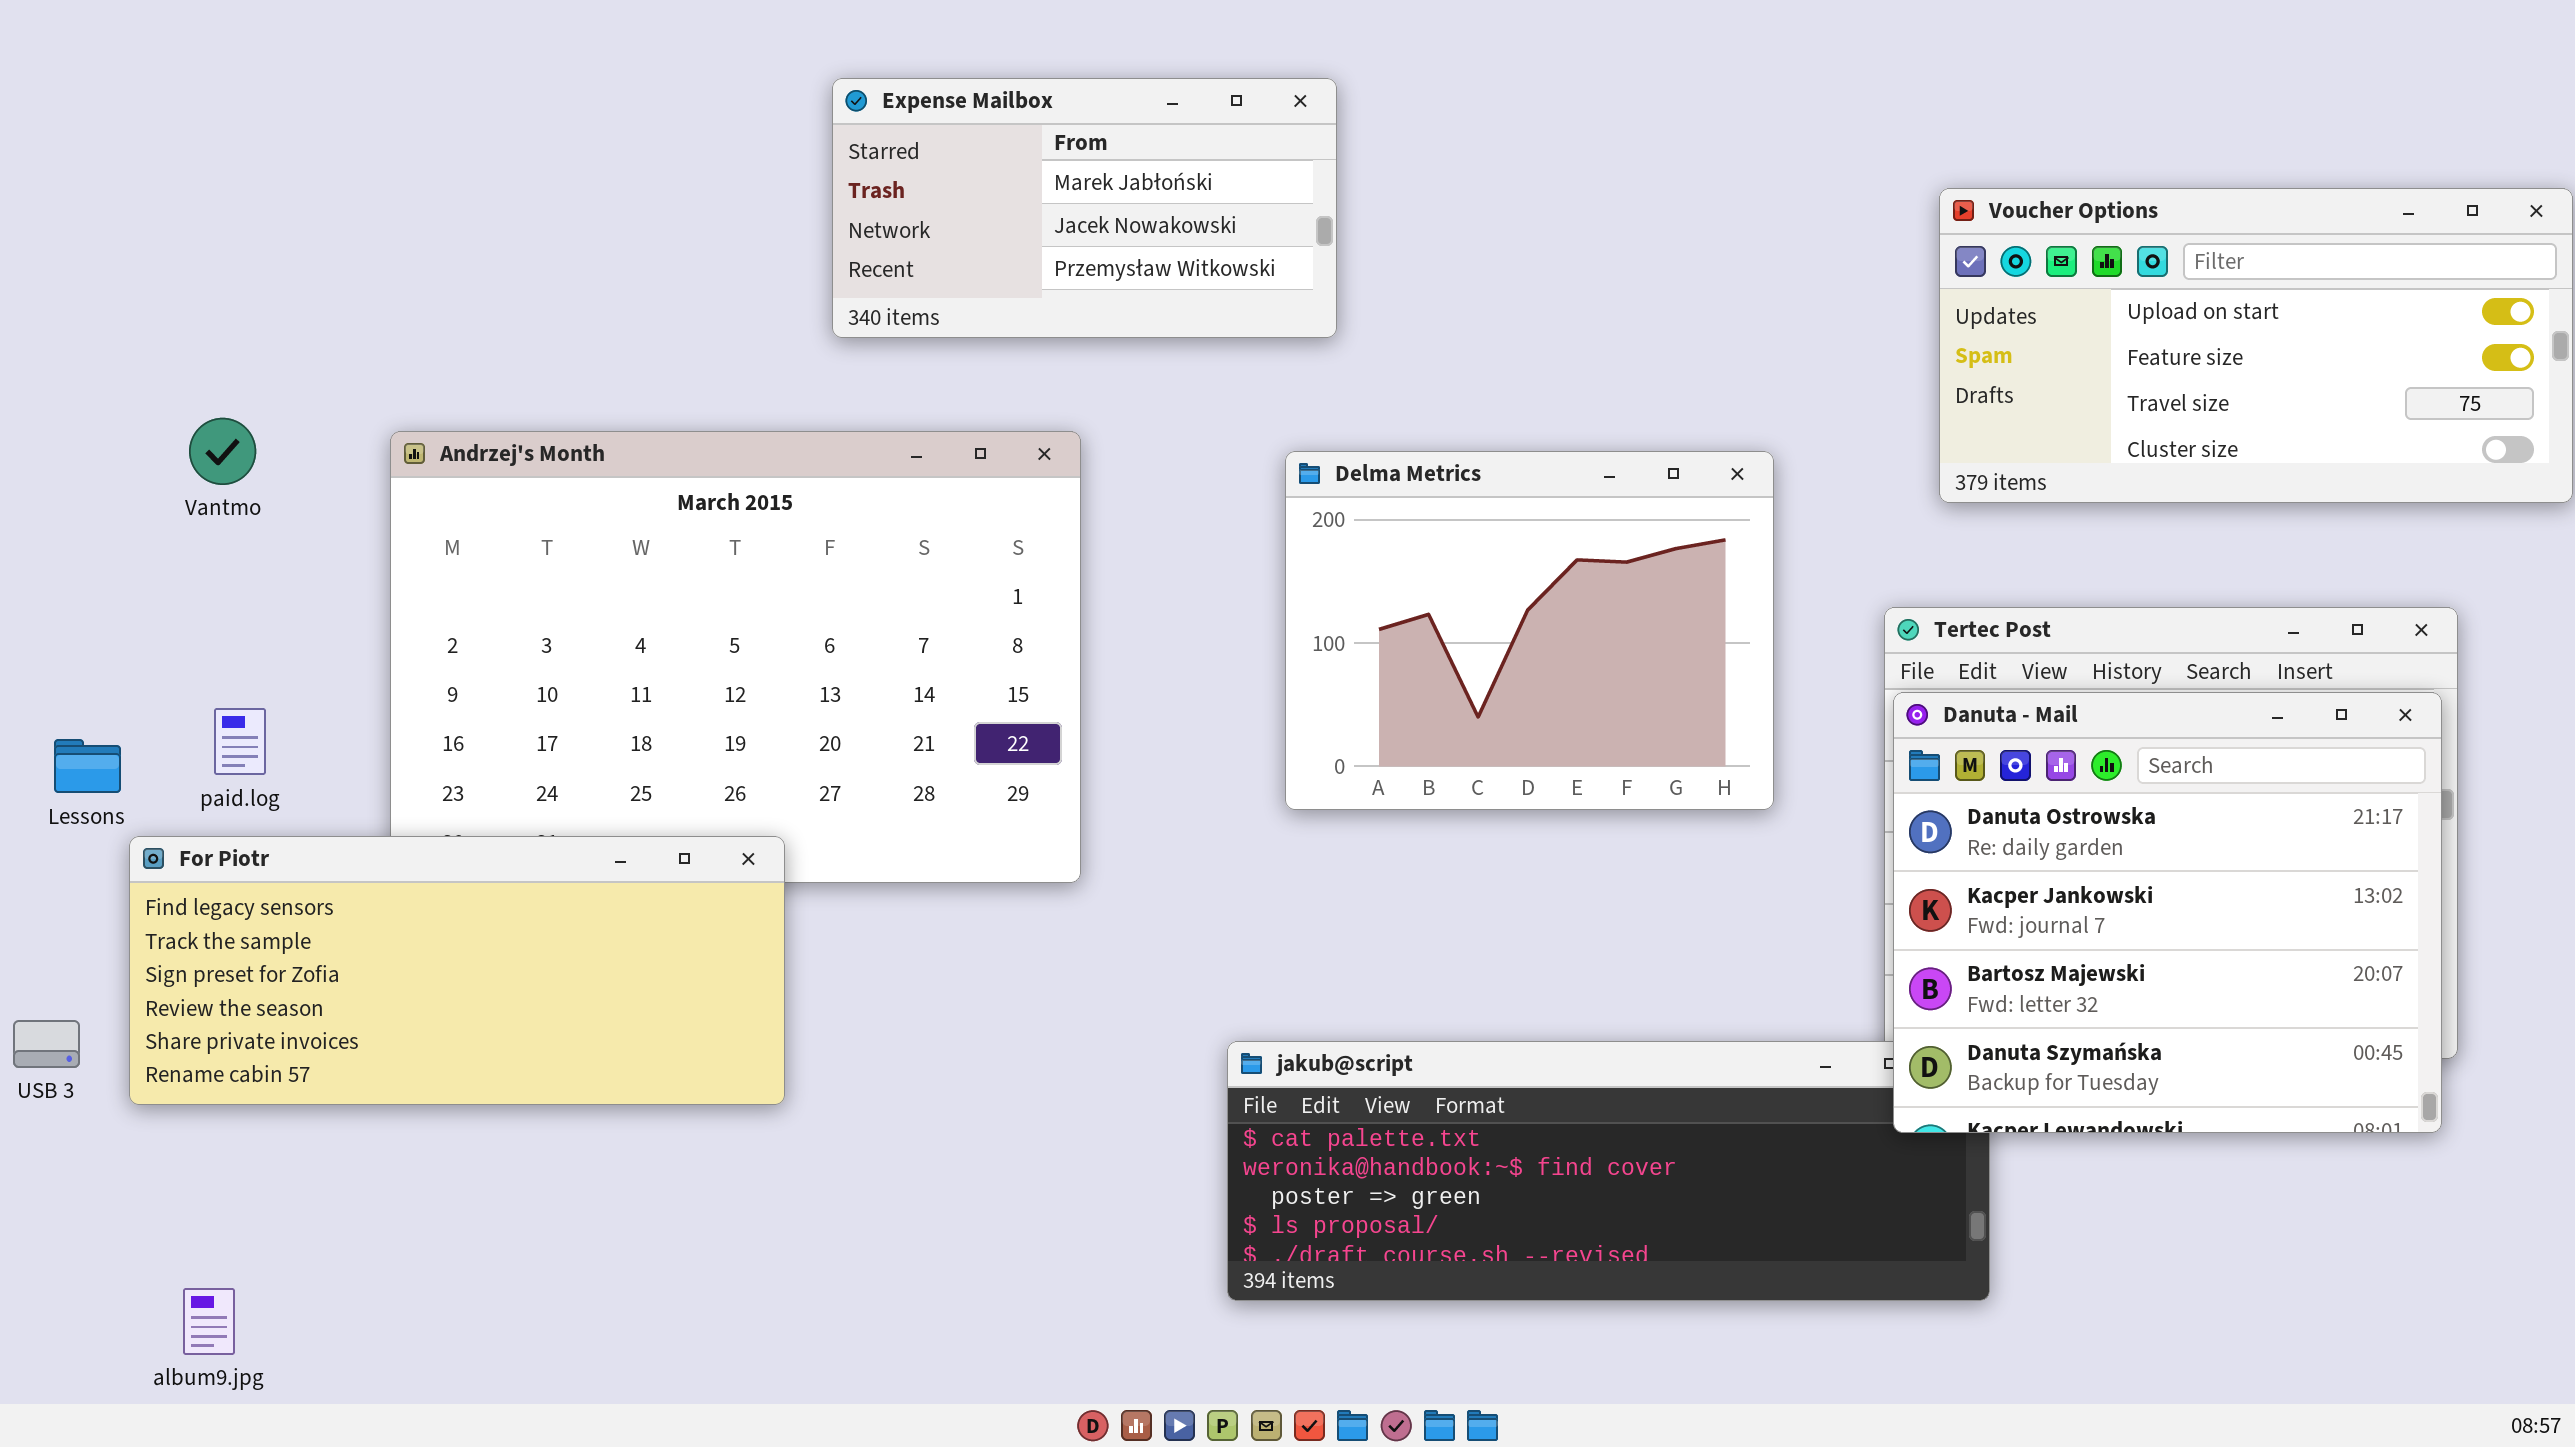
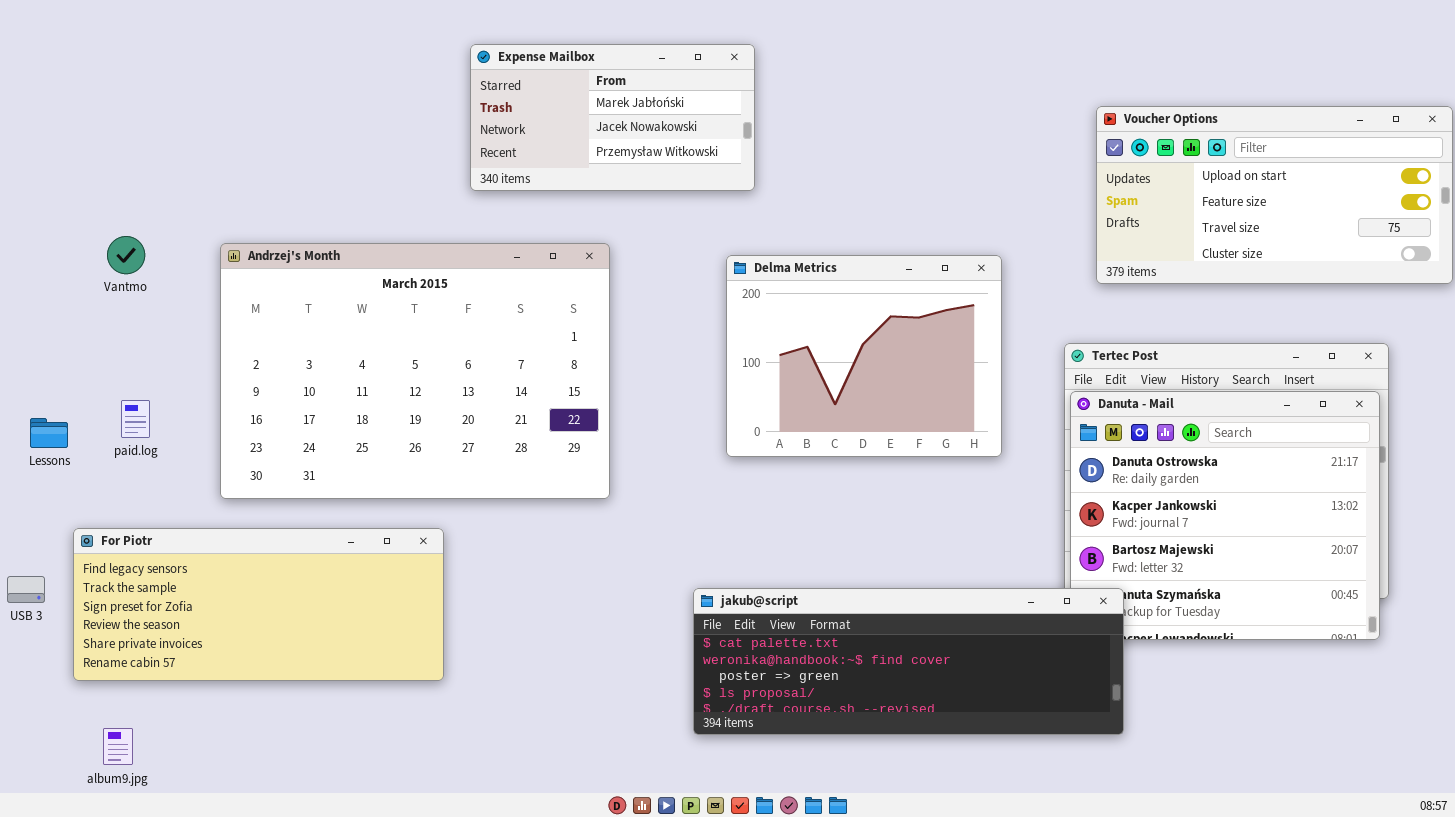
For Piotr: [129,836,785,1105] -> [73,528,444,681], moved
jakub@script: [1227,1041,1990,1301] -> [693,588,1124,735], raised

